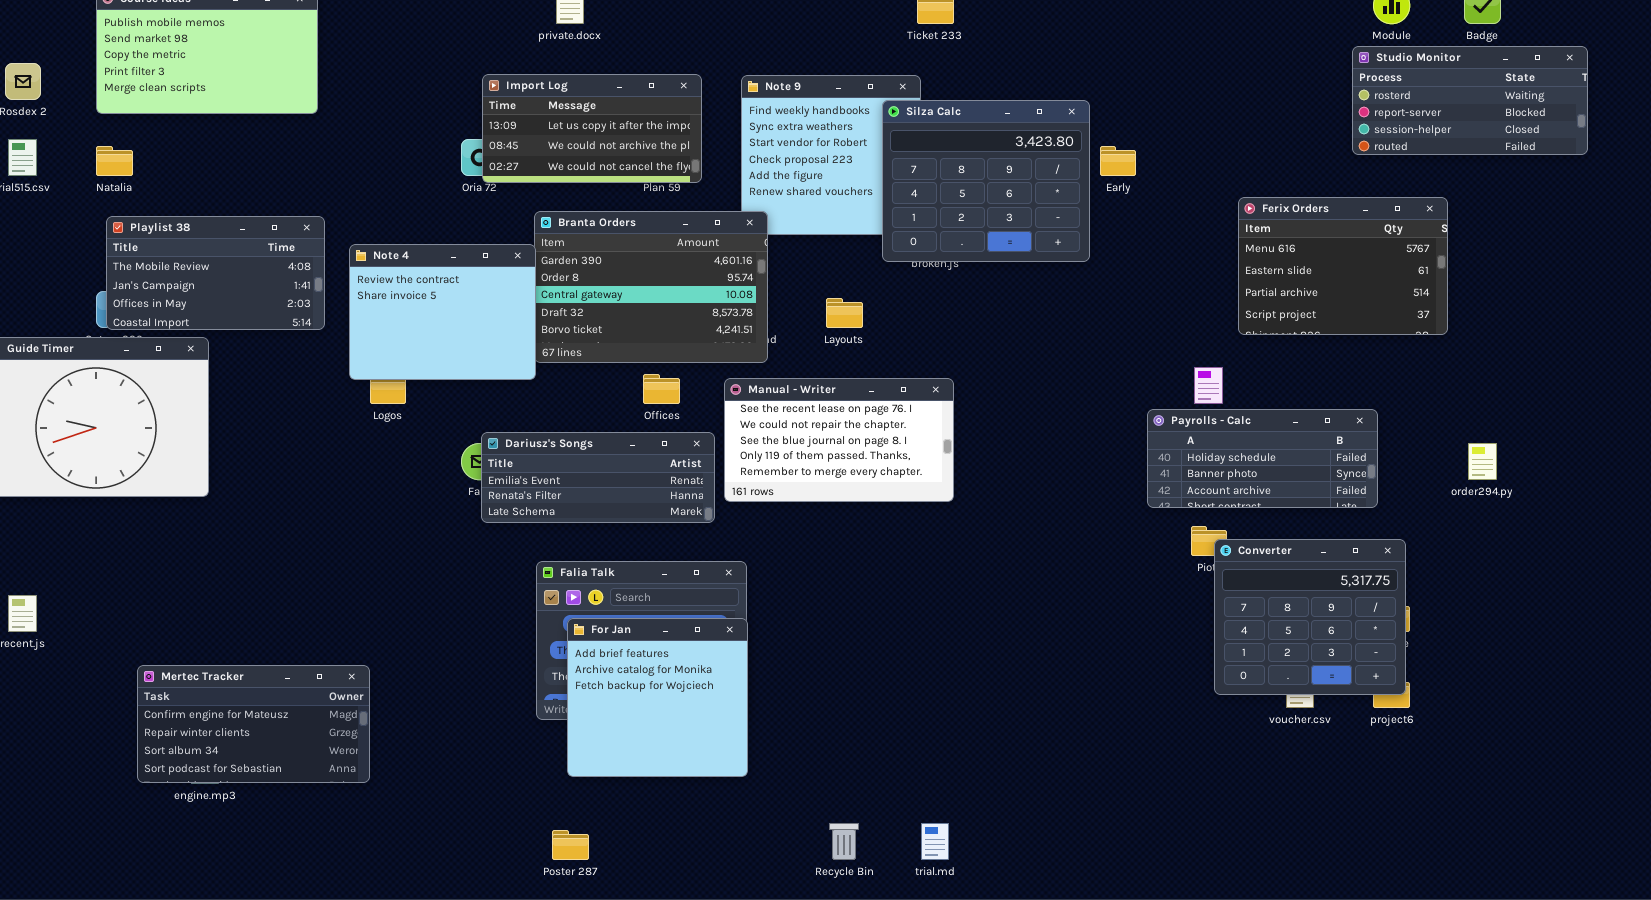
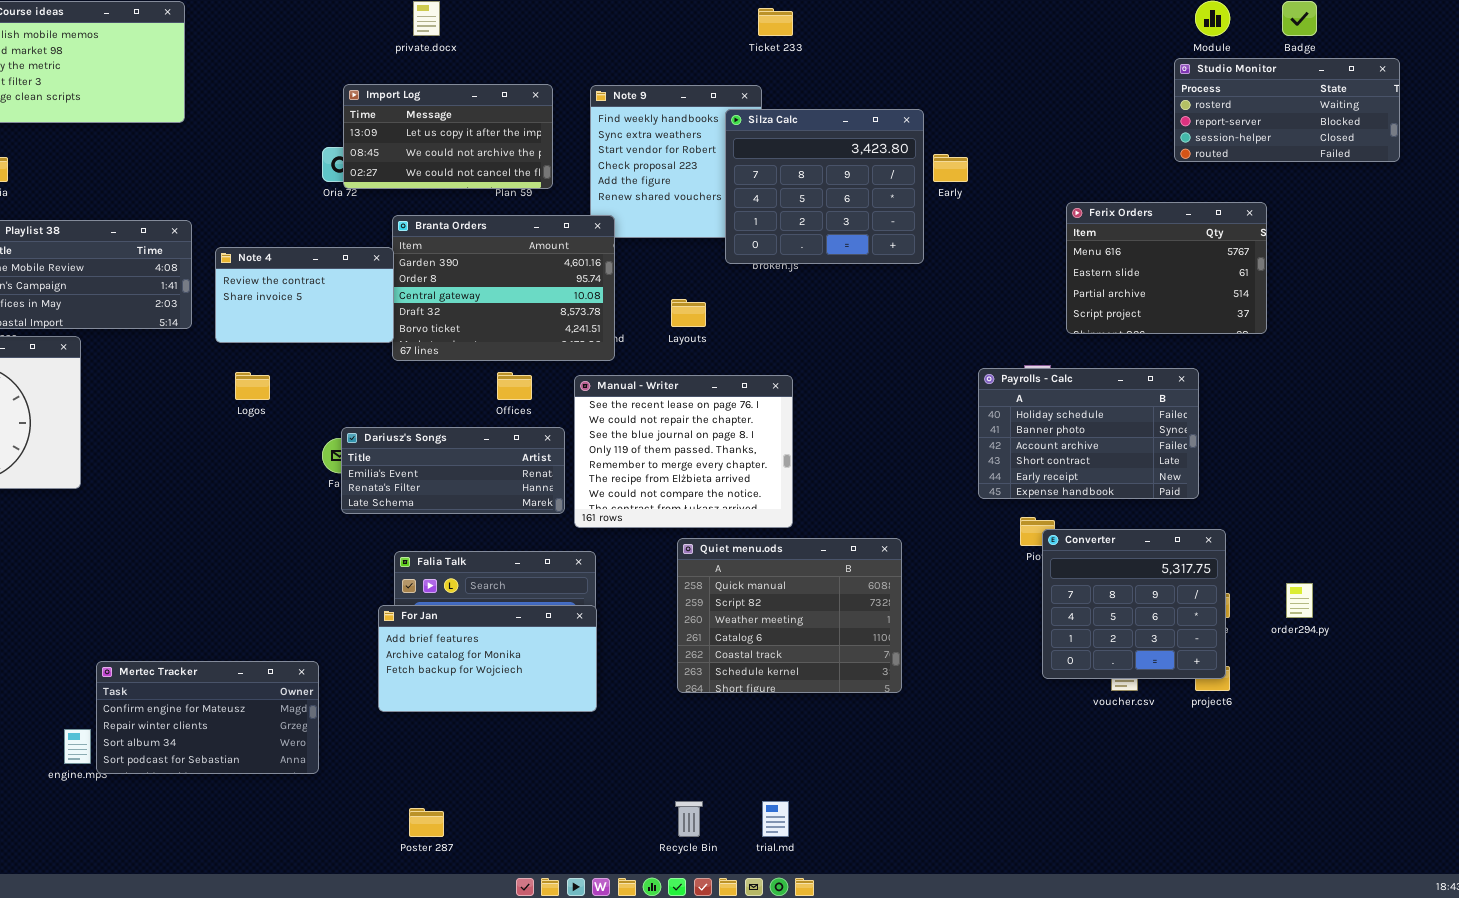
Note 4: [349,244,536,380] -> [215,247,394,343], resized
Manual - Writer: [724,378,954,502] -> [574,375,793,528], resized
Payrolls - Calc: [1147,409,1378,508] -> [978,368,1199,499], resized
order294.py: [1468,443,1497,480] -> [1286,583,1313,618], moved
Quiet menu.ods: none -> [677,538,902,693], opened
For Jan: [567,618,748,777] -> [378,605,597,712], resized
Mertec Tracker: [137,665,370,783] -> [96,661,319,774], moved

